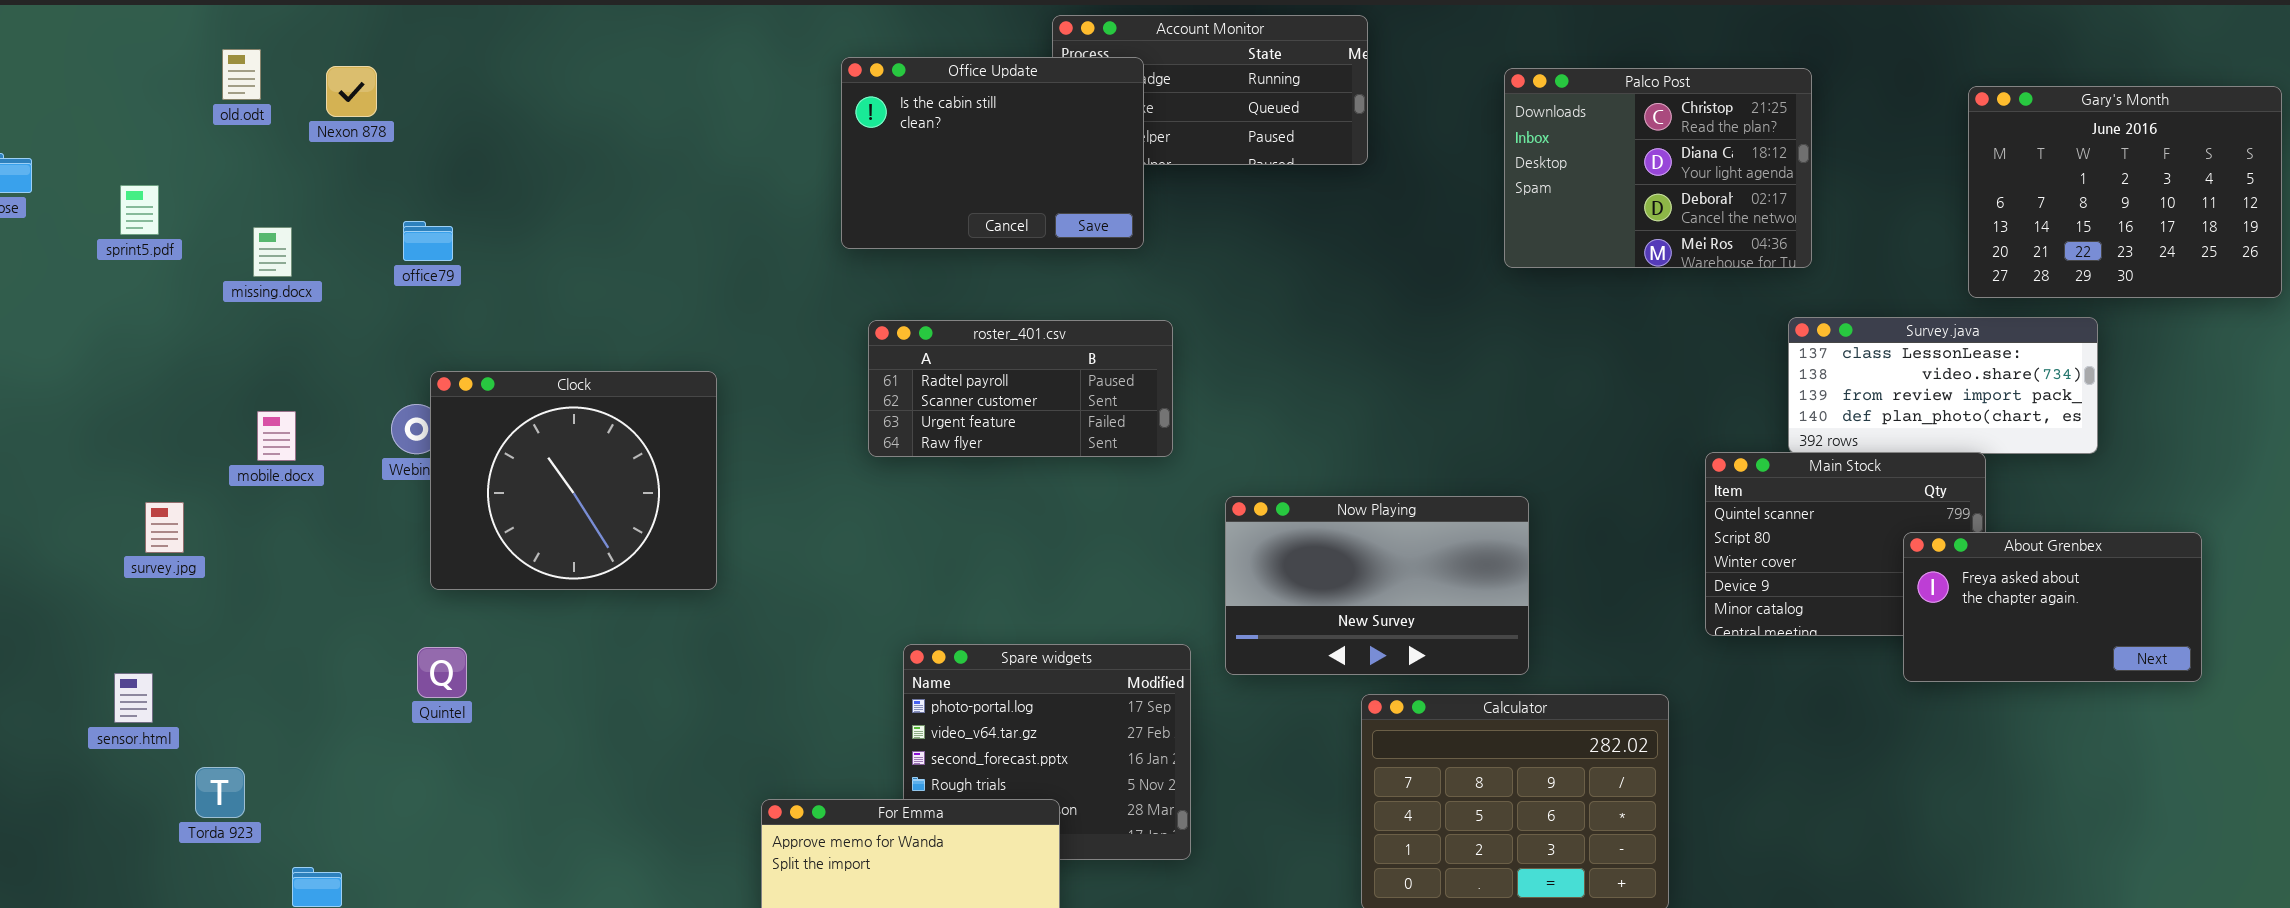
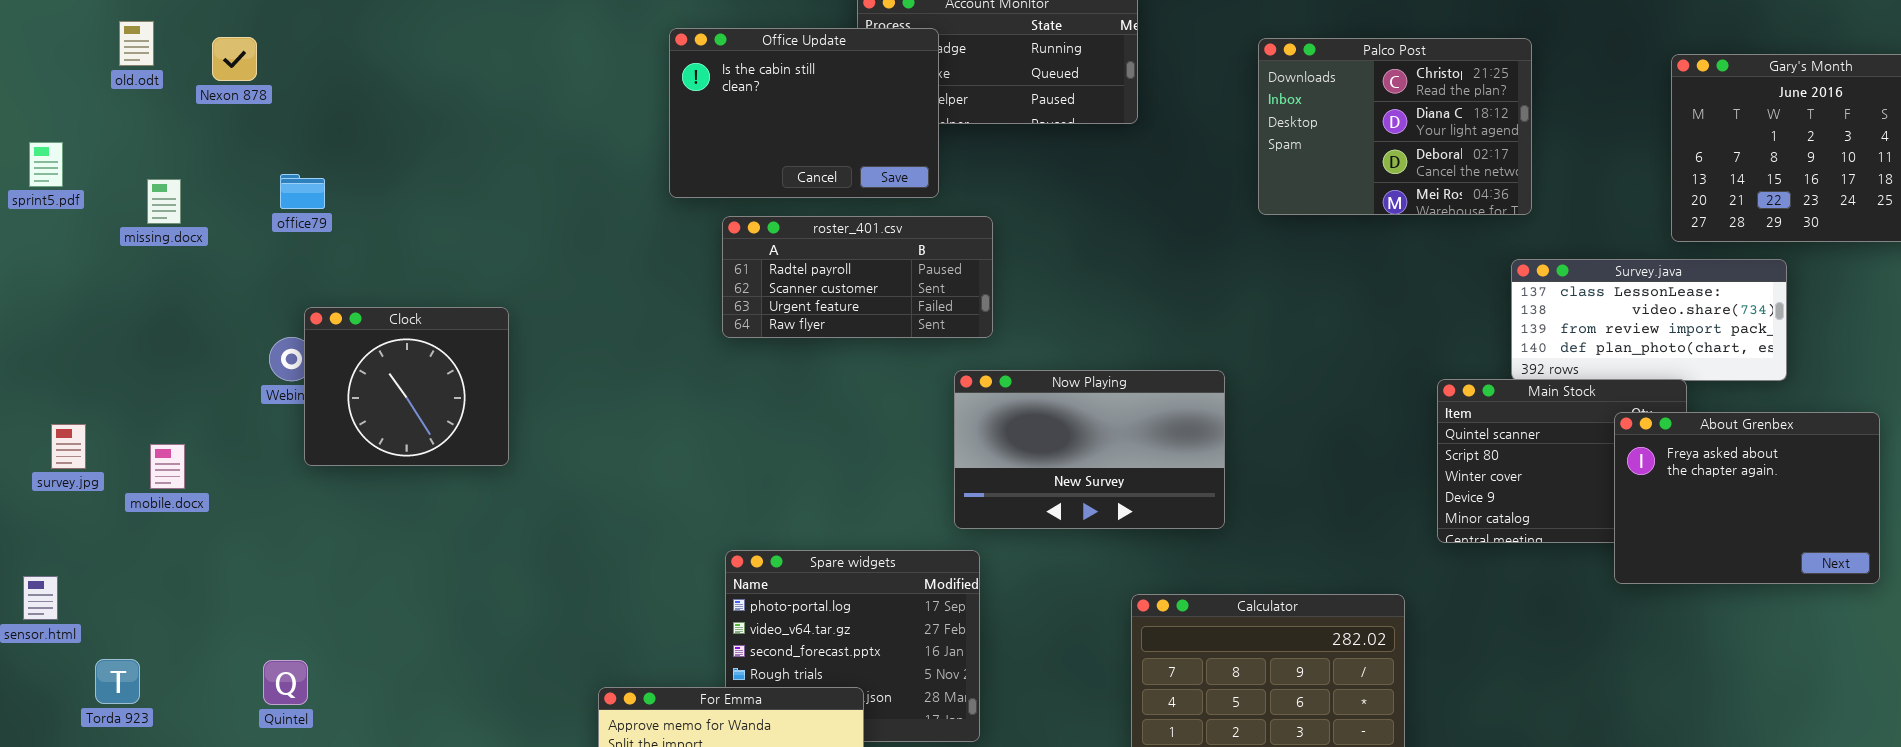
roster_401.csv: [868,320,1173,457] -> [722,216,993,338], moved
Clock: [430,371,717,590] -> [304,307,509,466], resized
mobile.docx: [257,411,296,461] -> [150,444,185,489], moved
Now Playing: [1225,496,1529,675] -> [954,370,1225,529], moved
About Grenbex: [1903,532,2202,682] -> [1614,412,1880,584], resized
Quintel: [417,647,467,698] -> [263,660,308,705], moved

